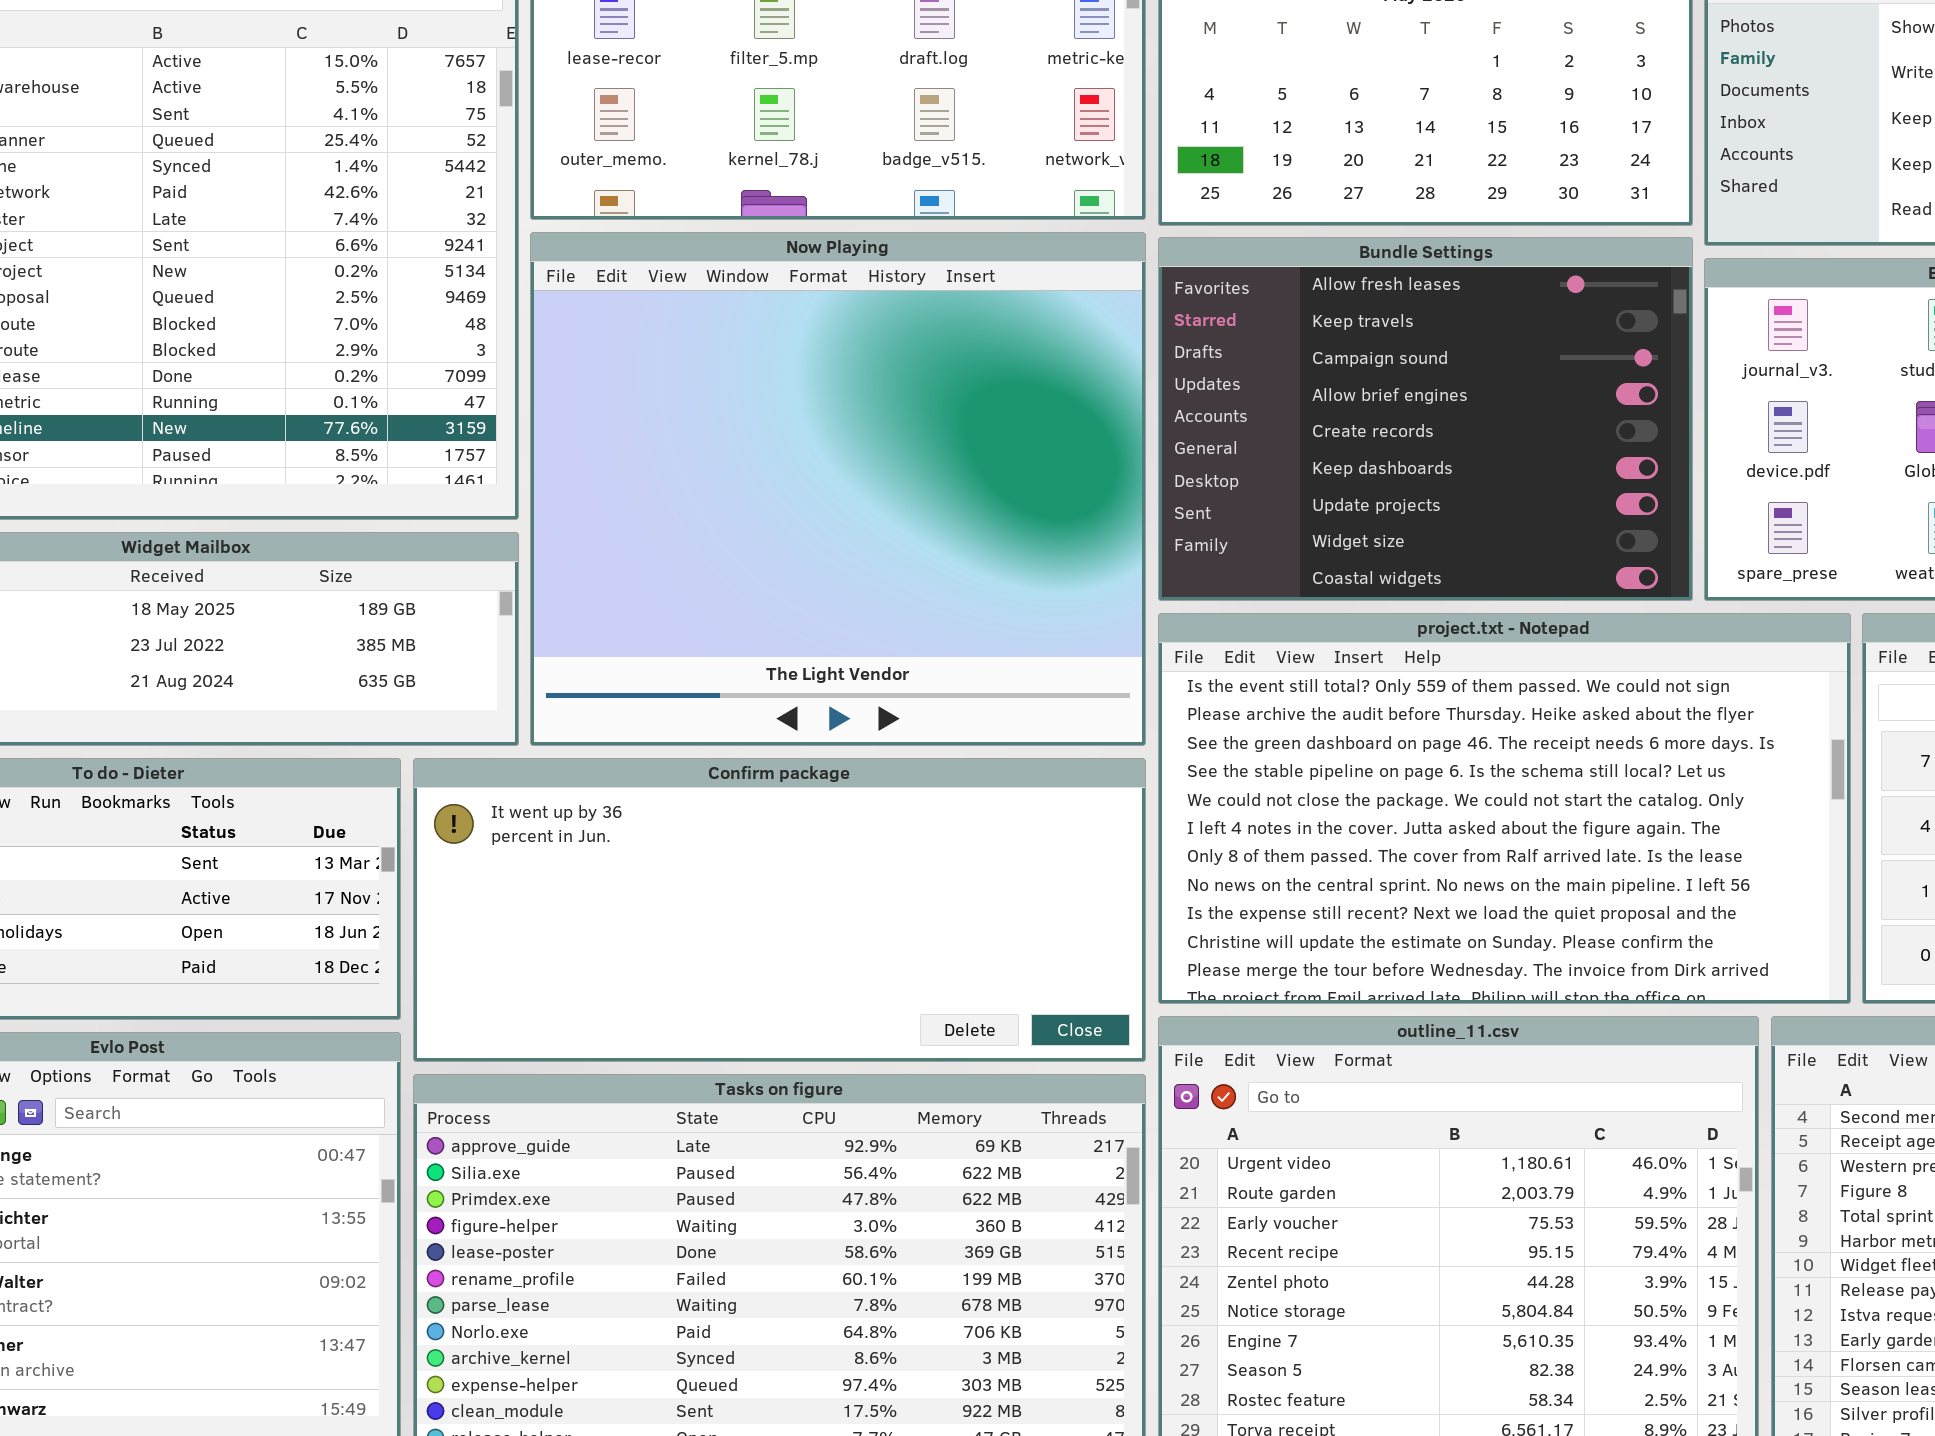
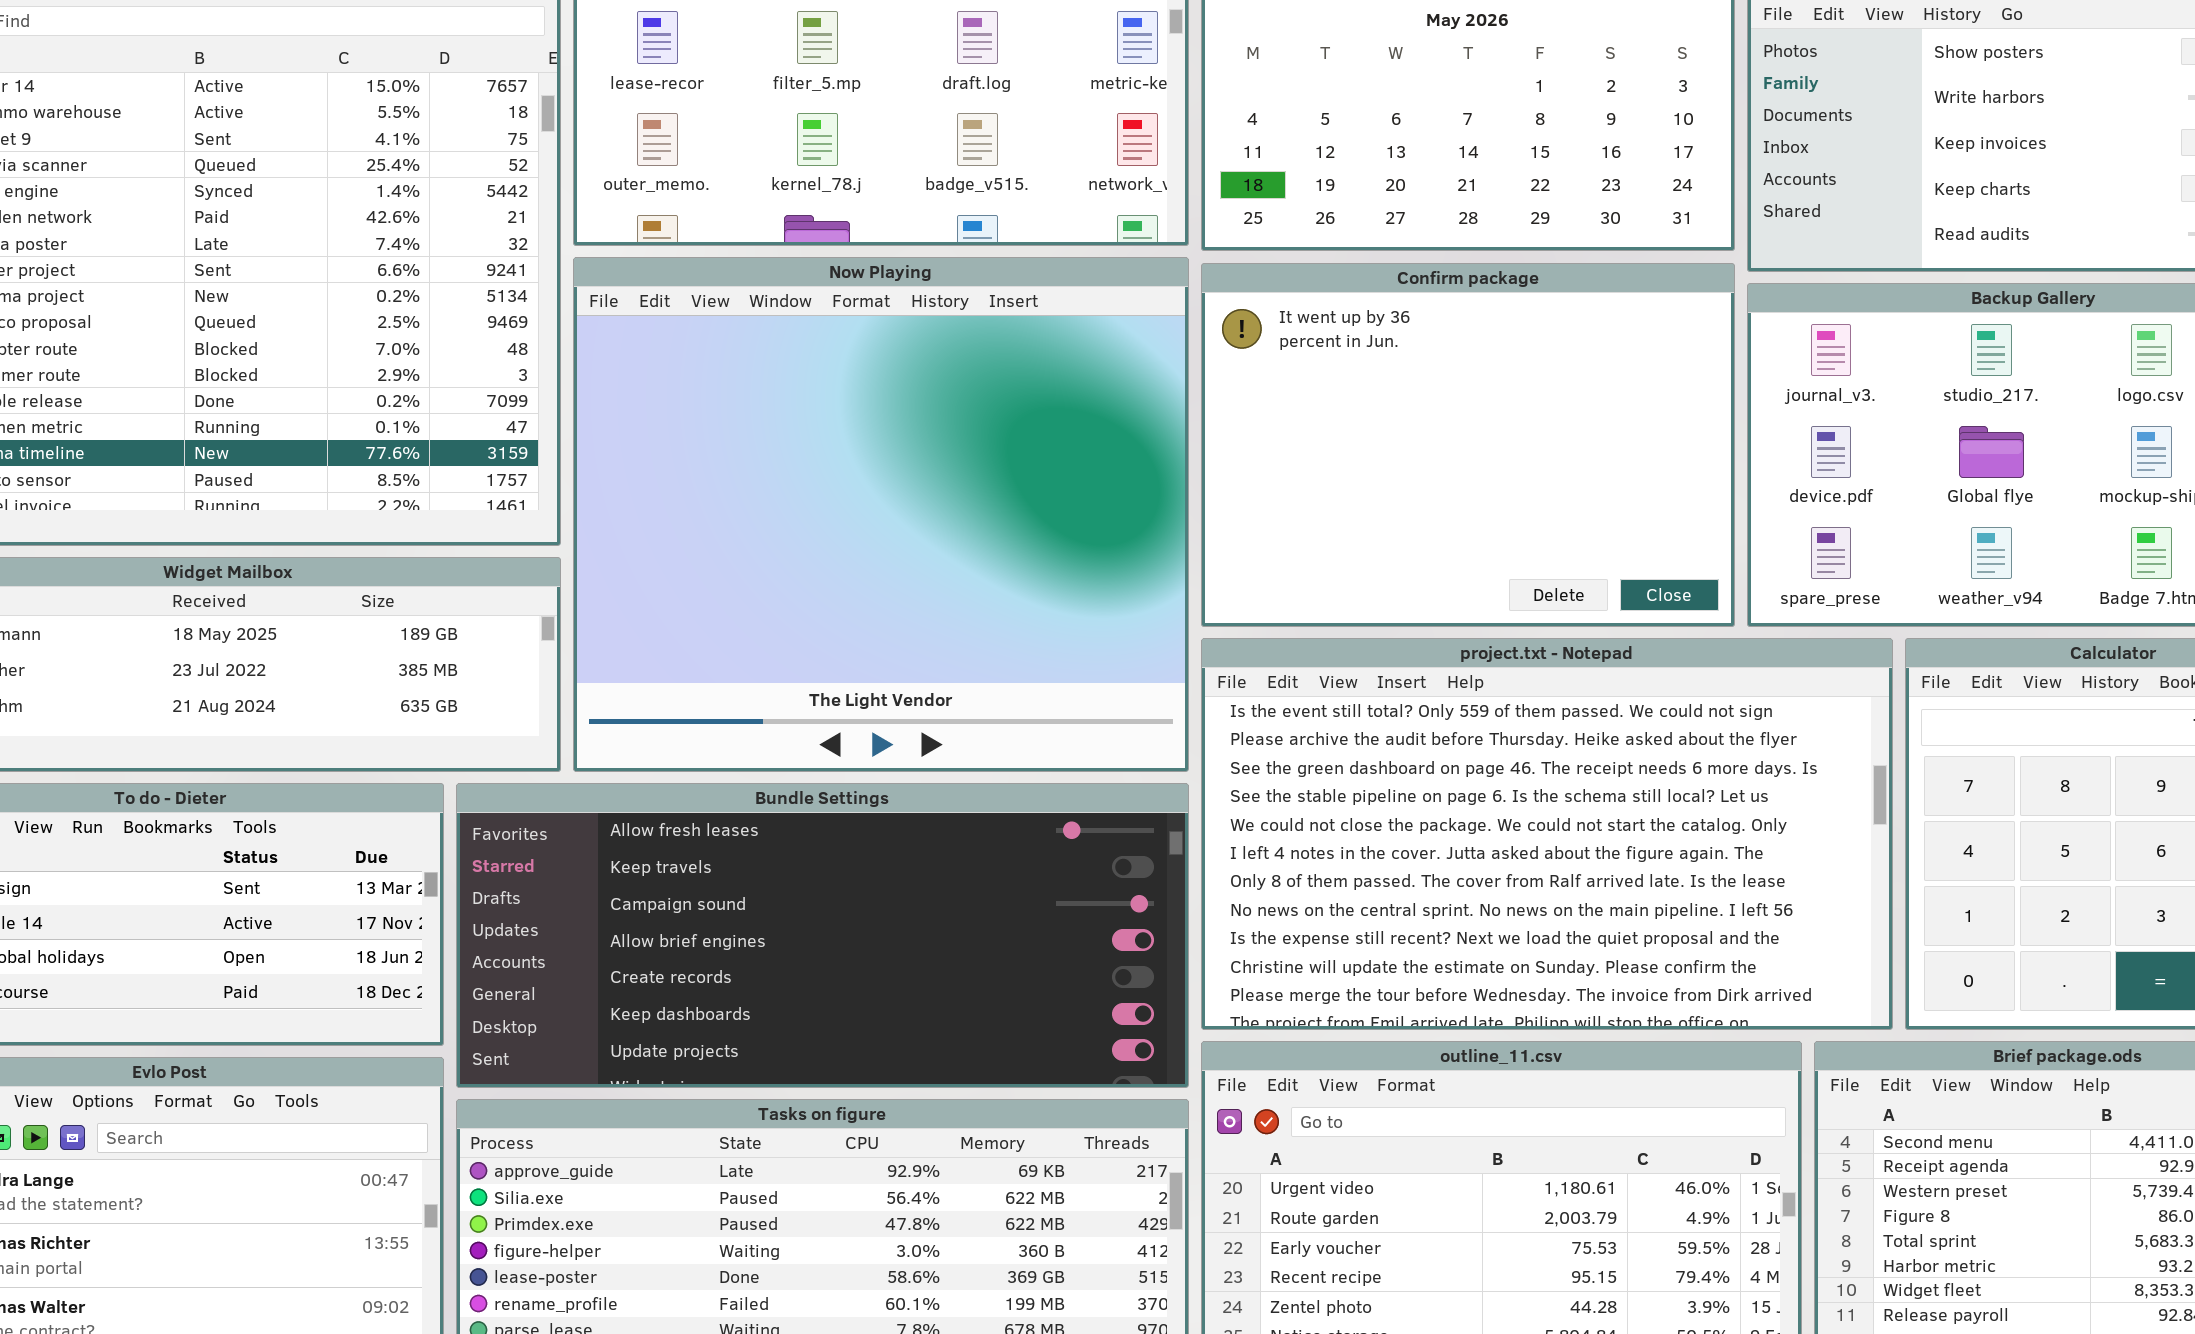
Bundle Settings: [1158,237,1693,601] -> [456,783,1189,1088], moved, resized
Confirm package: [413,758,1146,1062] -> [1201,263,1735,627], moved, resized

